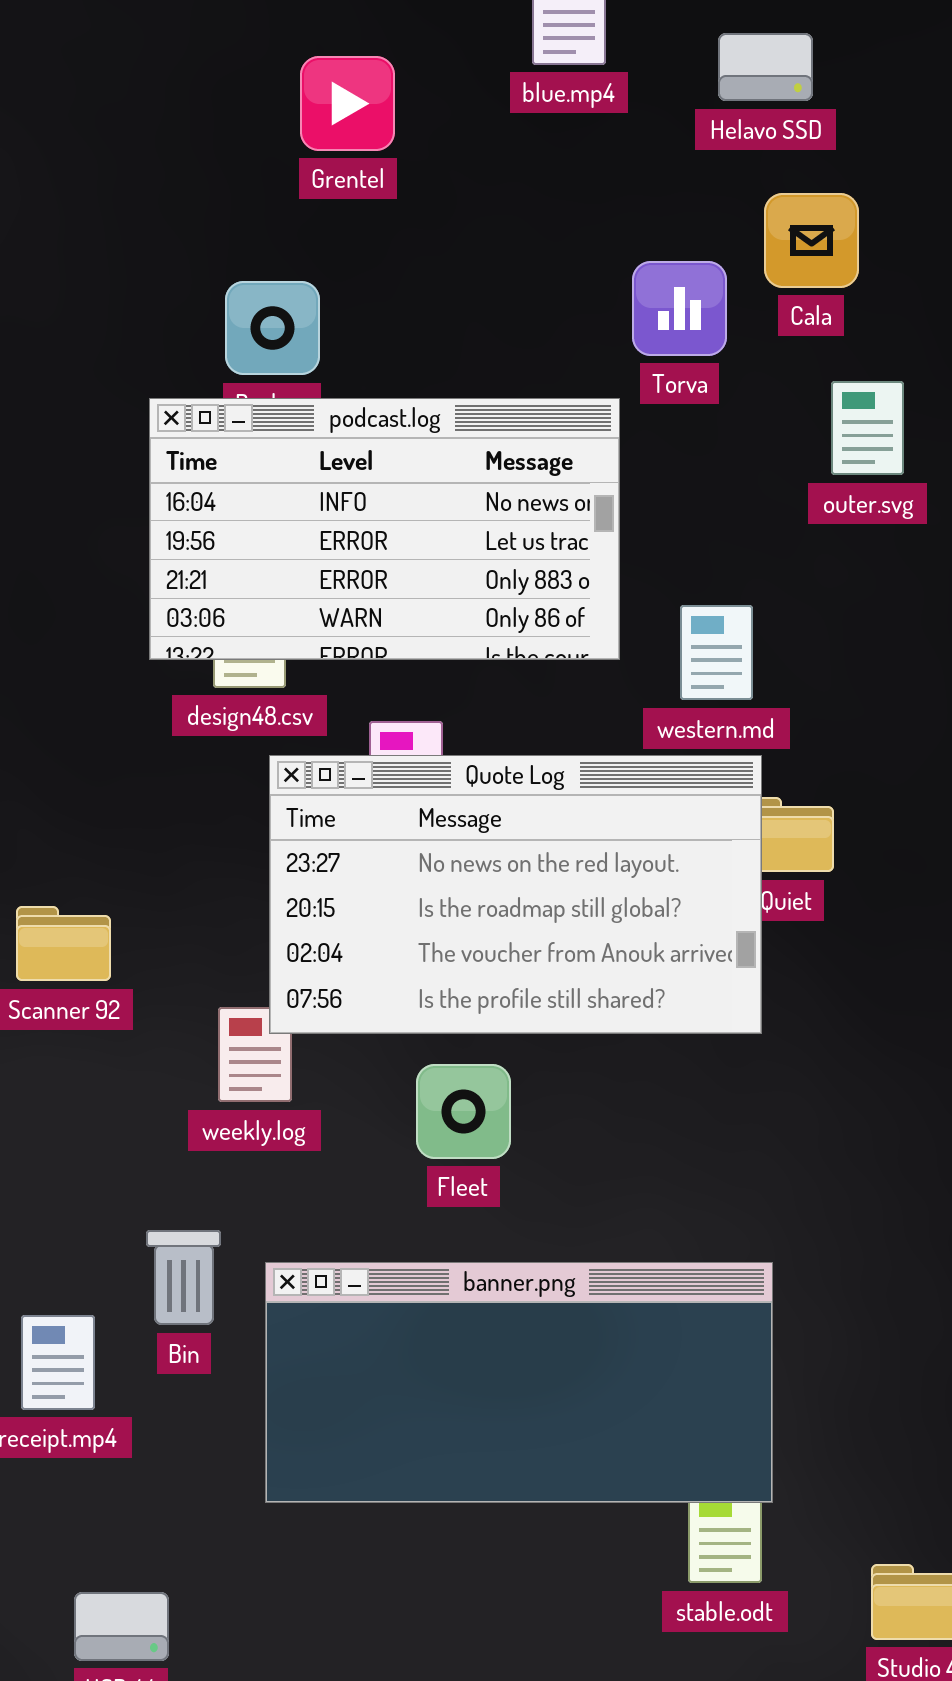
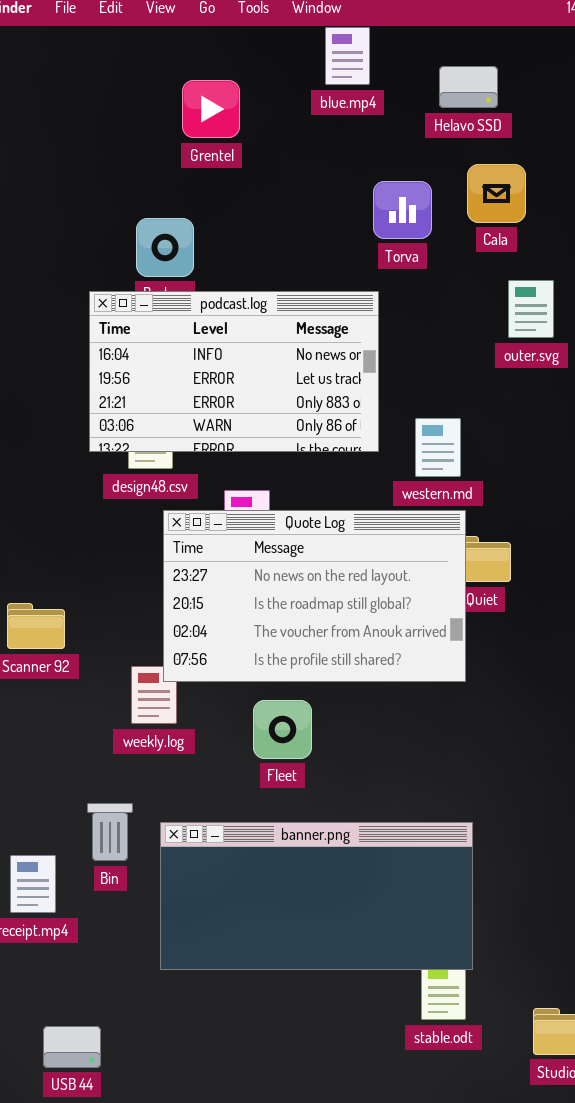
Torva: [632,261,727,356] -> [373,181,432,239], moved

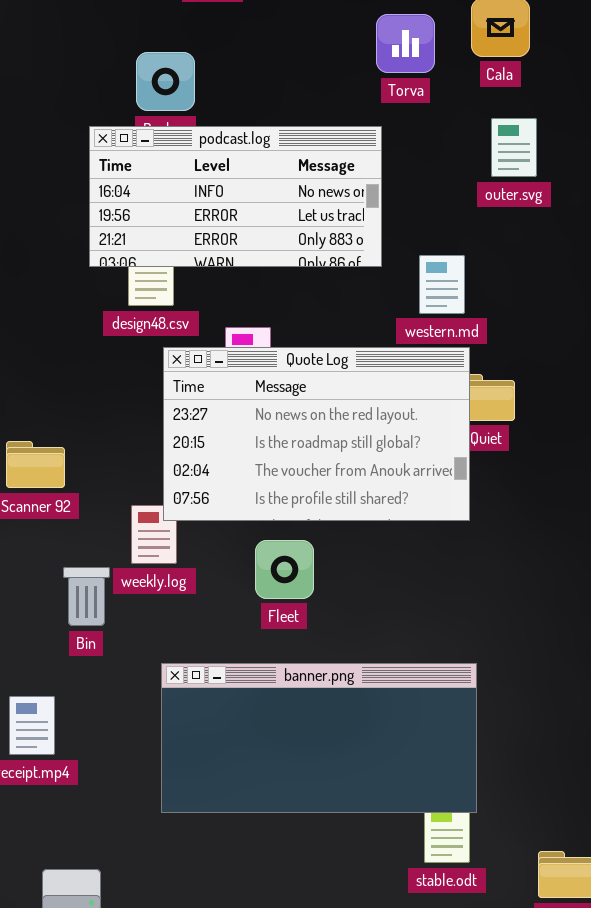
outer.svg: [508,280,554,338] -> [491,118,537,177], moved
podcast.log: [89,291,379,452] -> [89,126,382,267], resized
Bin: [87,803,133,861] -> [63,567,110,626], moved

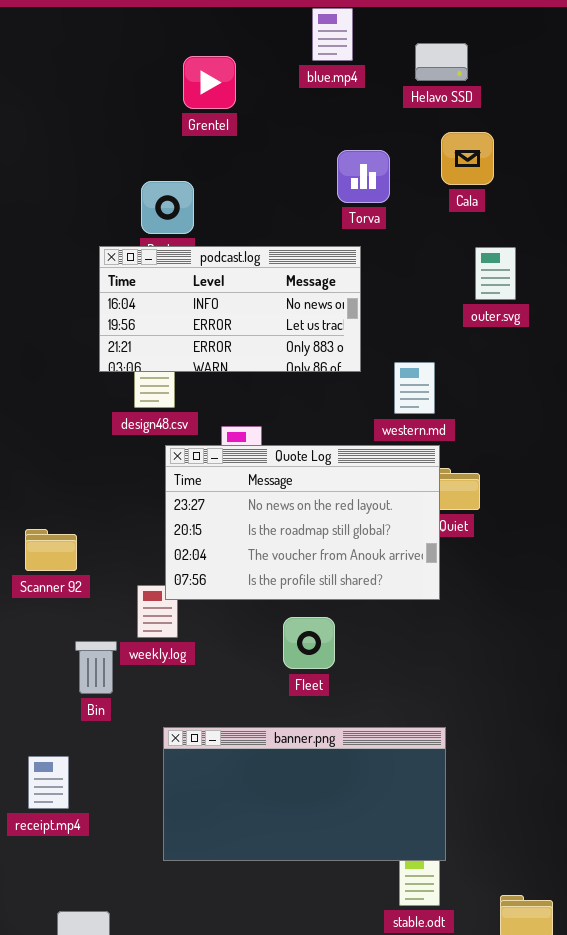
Torva: [376,14,435,73] -> [337,150,390,203], moved
outer.svg: [491,118,537,177] -> [475,247,516,300], moved
Fleet: [255,540,314,599] -> [283,617,335,669], moved

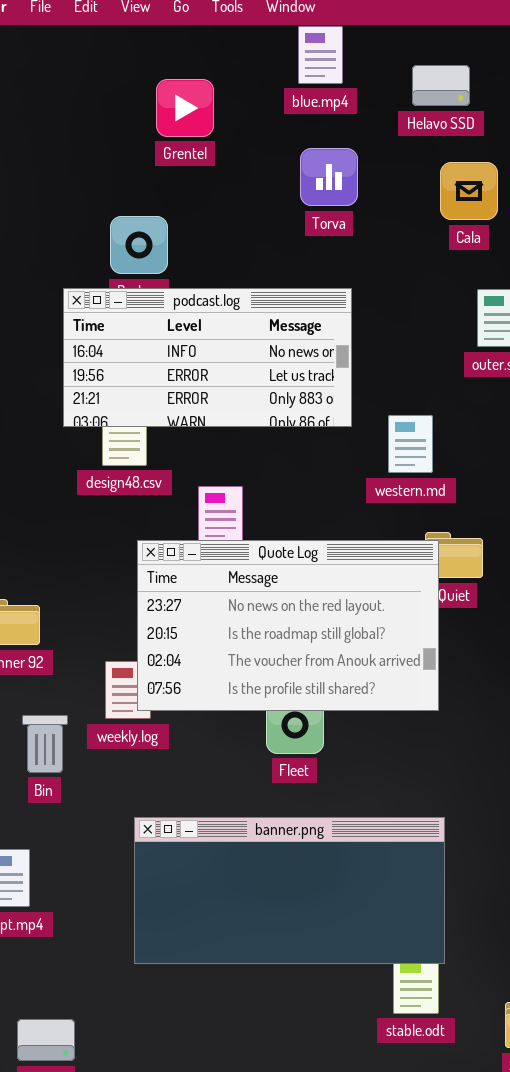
Torva: [337,150,390,203] -> [300,148,358,206], moved
Quote Log: [165,445,440,600] -> [137,540,439,711], moved
Bin: [75,641,117,694] -> [22,715,68,773], moved

